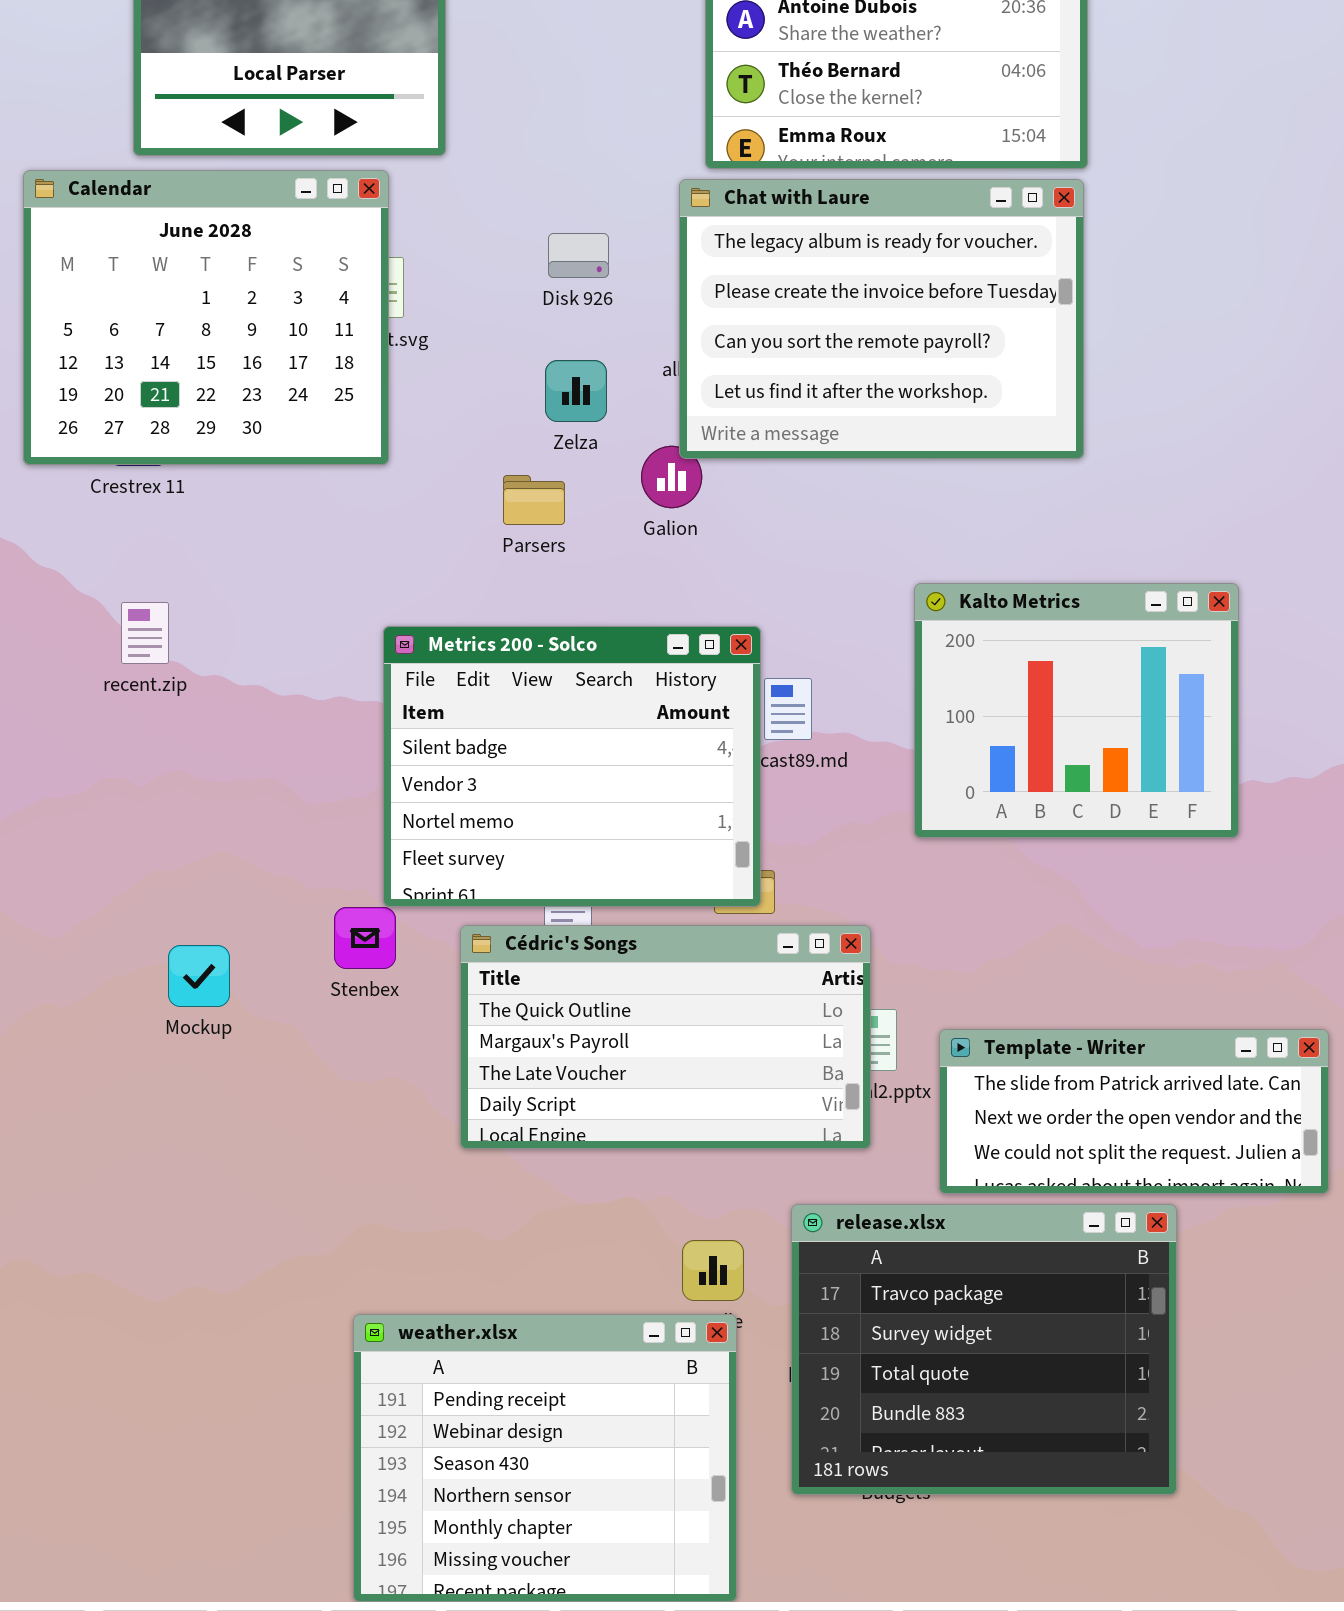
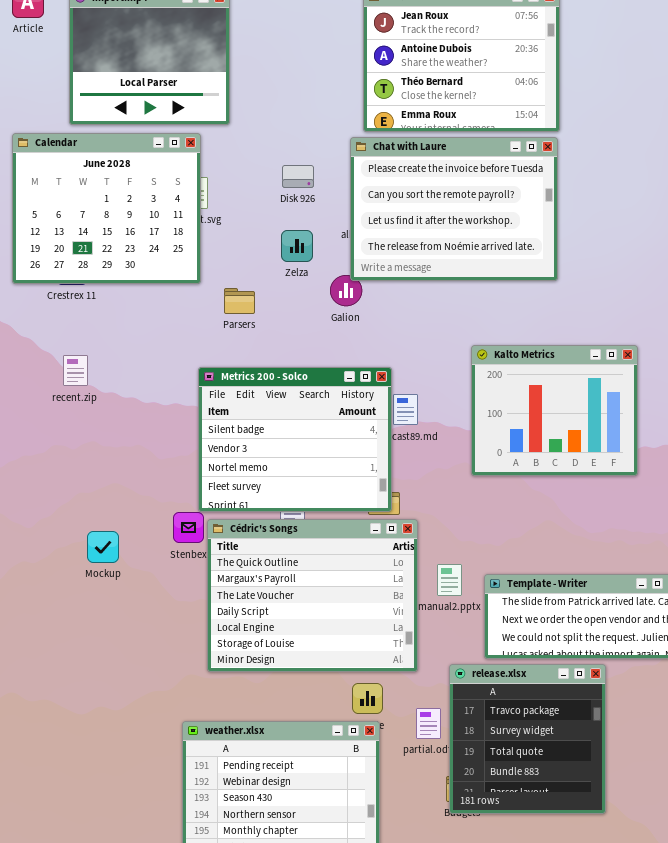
Chat with Laure: [679,179,1084,459] -> [350,137,558,281], scrolled down 1 row
Parsers: [503,475,565,525] -> [224,288,255,314], moved
Cédric's Songs: [460,925,871,1149] -> [207,519,418,672], moved, resized
release.xlsx: [791,1204,1177,1495] -> [449,664,606,814], resized

